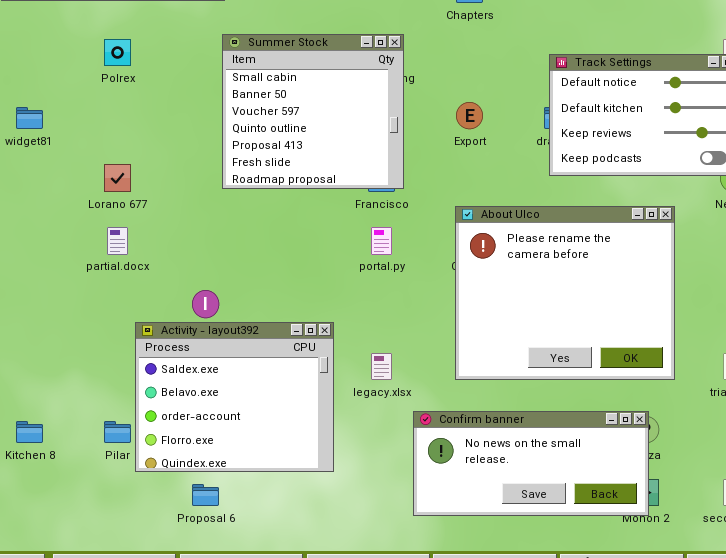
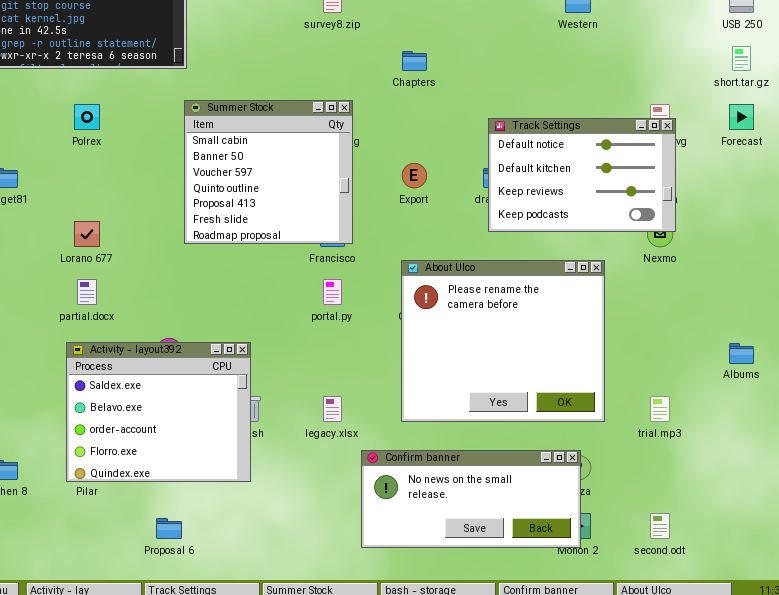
Activity - layout392: [135,322,334,472] -> [66,342,251,482], moved

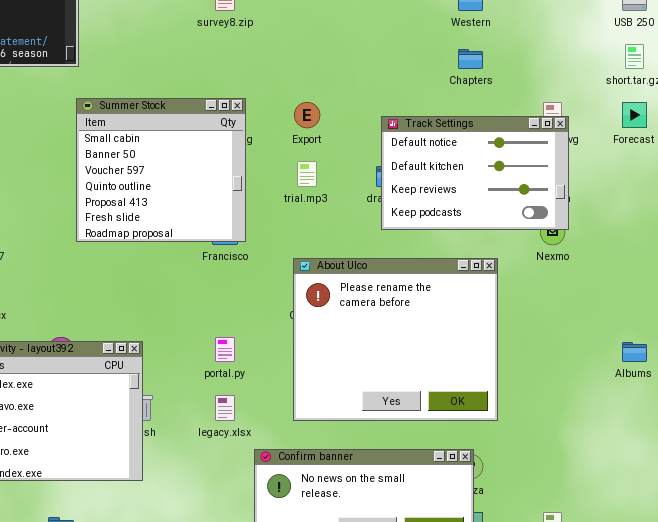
Chapters: [402,51,427,71] -> [458,49,483,69], moved
Export: [402,163,427,188] -> [294,102,320,128], moved
portal.py: [323,279,342,305] -> [215,337,235,362], moved
trial.mp3: [650,396,670,422] -> [297,161,317,187], moved

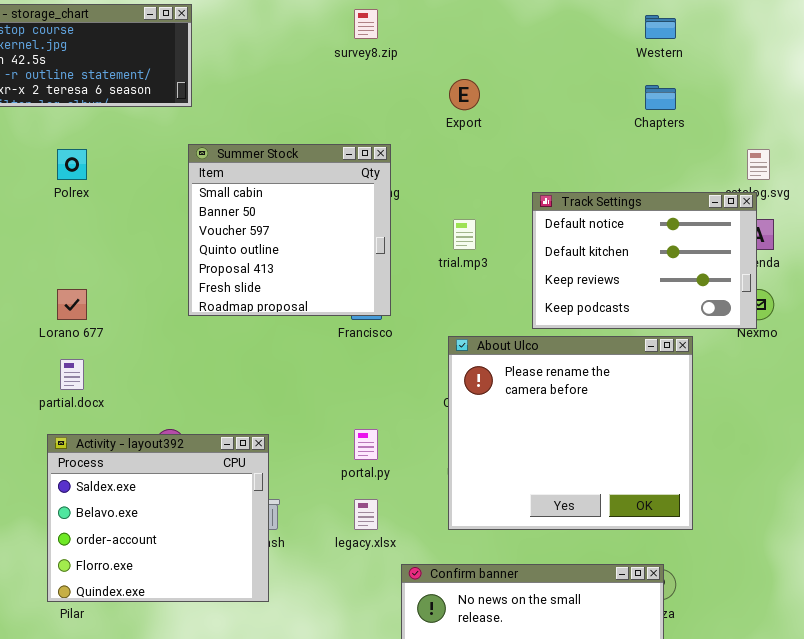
Export: [294,102,320,128] -> [449,79,480,110], moved
Track Settings: [381,116,569,230] -> [532,192,757,329], moved

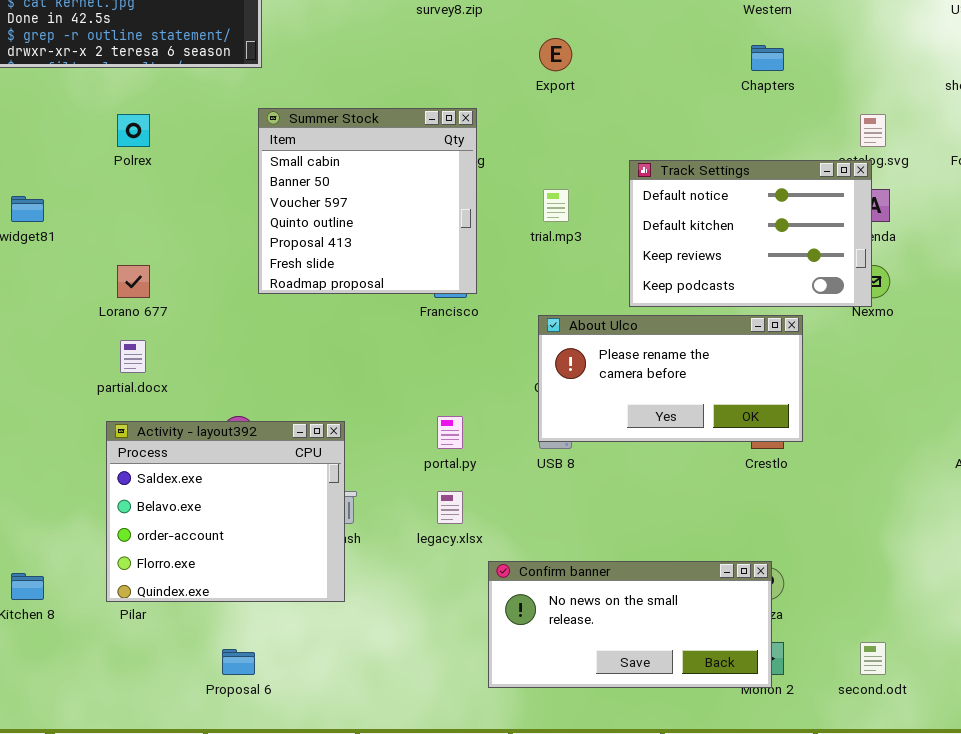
About Ulco: [448,336,693,530] -> [538,315,803,442], resized

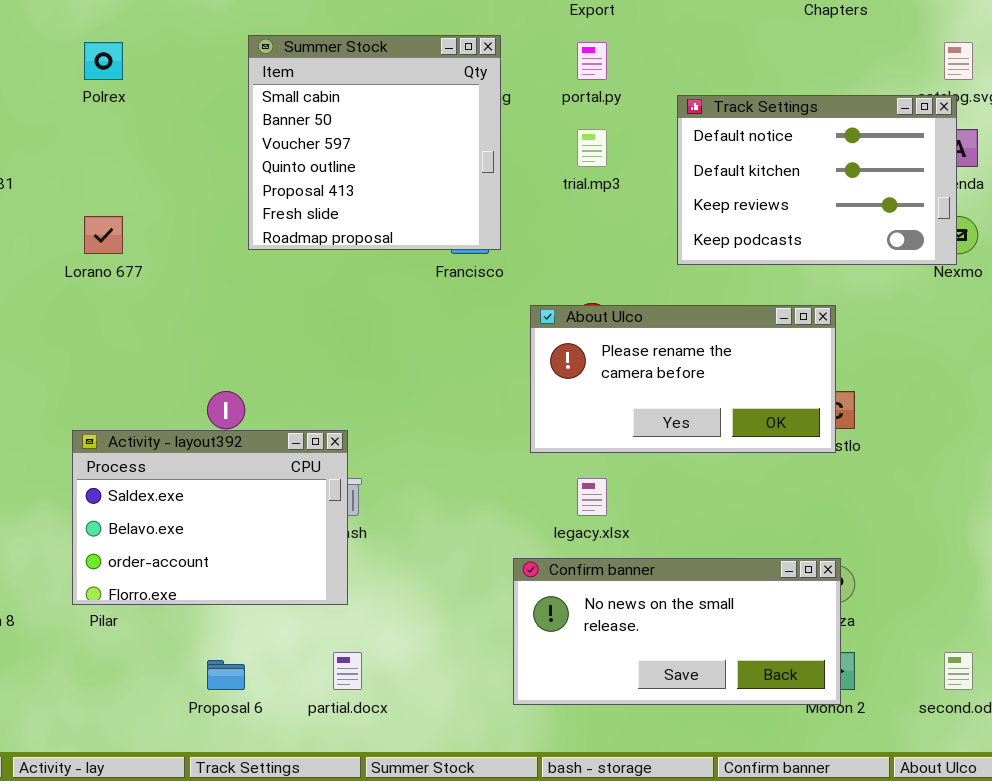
About Ulco: [538,315,803,442] -> [530,305,836,453], moved
partial.docx: [120,340,146,373] -> [333,652,362,690], moved
portal.py: [437,416,463,449] -> [577,42,607,80], moved
Activity - layout392: [106,421,345,602] -> [72,430,348,605], resized
legacy.xlsx: [437,491,463,524] -> [577,478,607,516], moved

